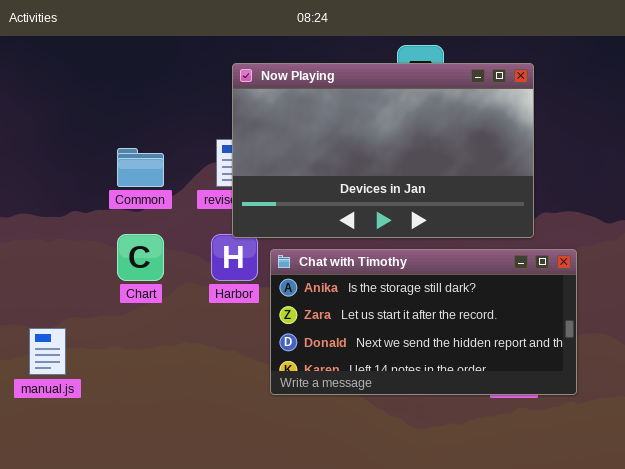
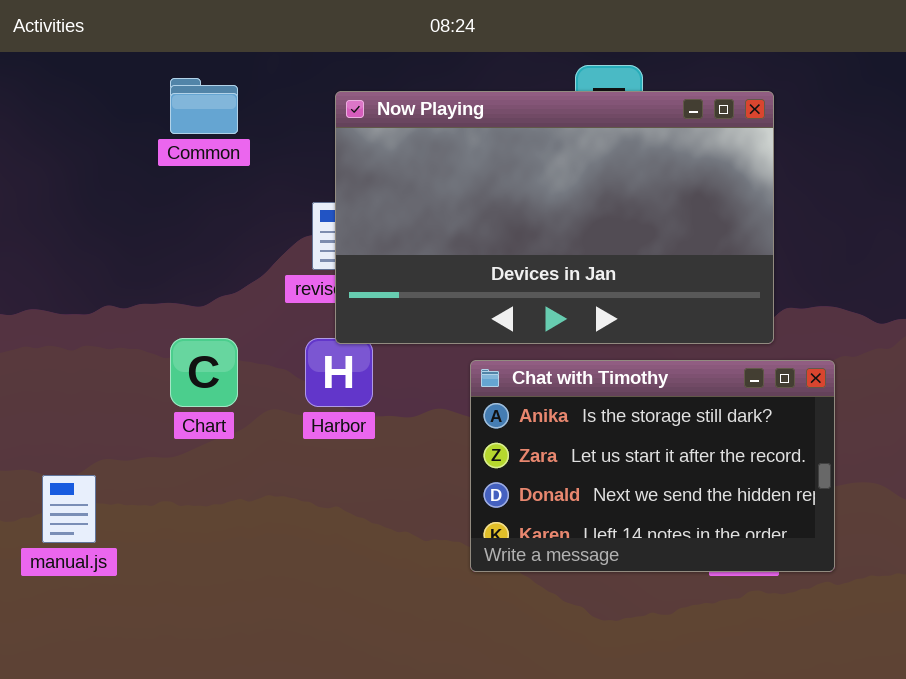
Common: [117,148,164,187] -> [170,78,238,134], moved
Chat with Timothy: [270,249,577,395] -> [470,360,835,572], resized

